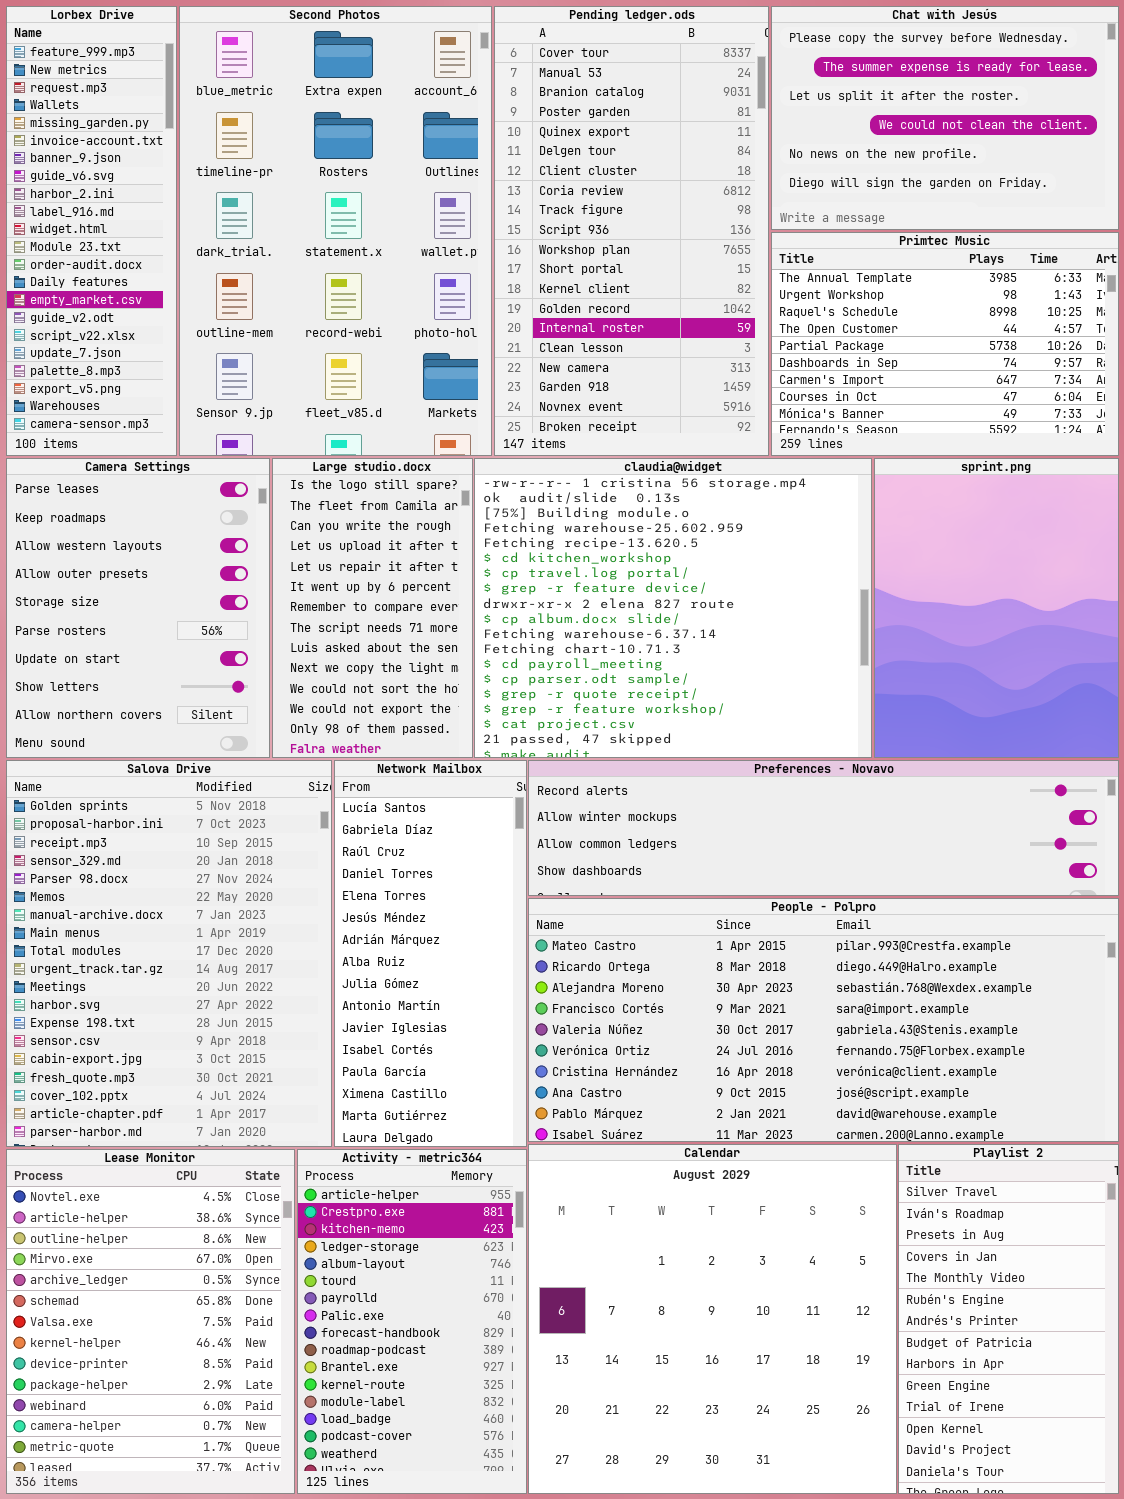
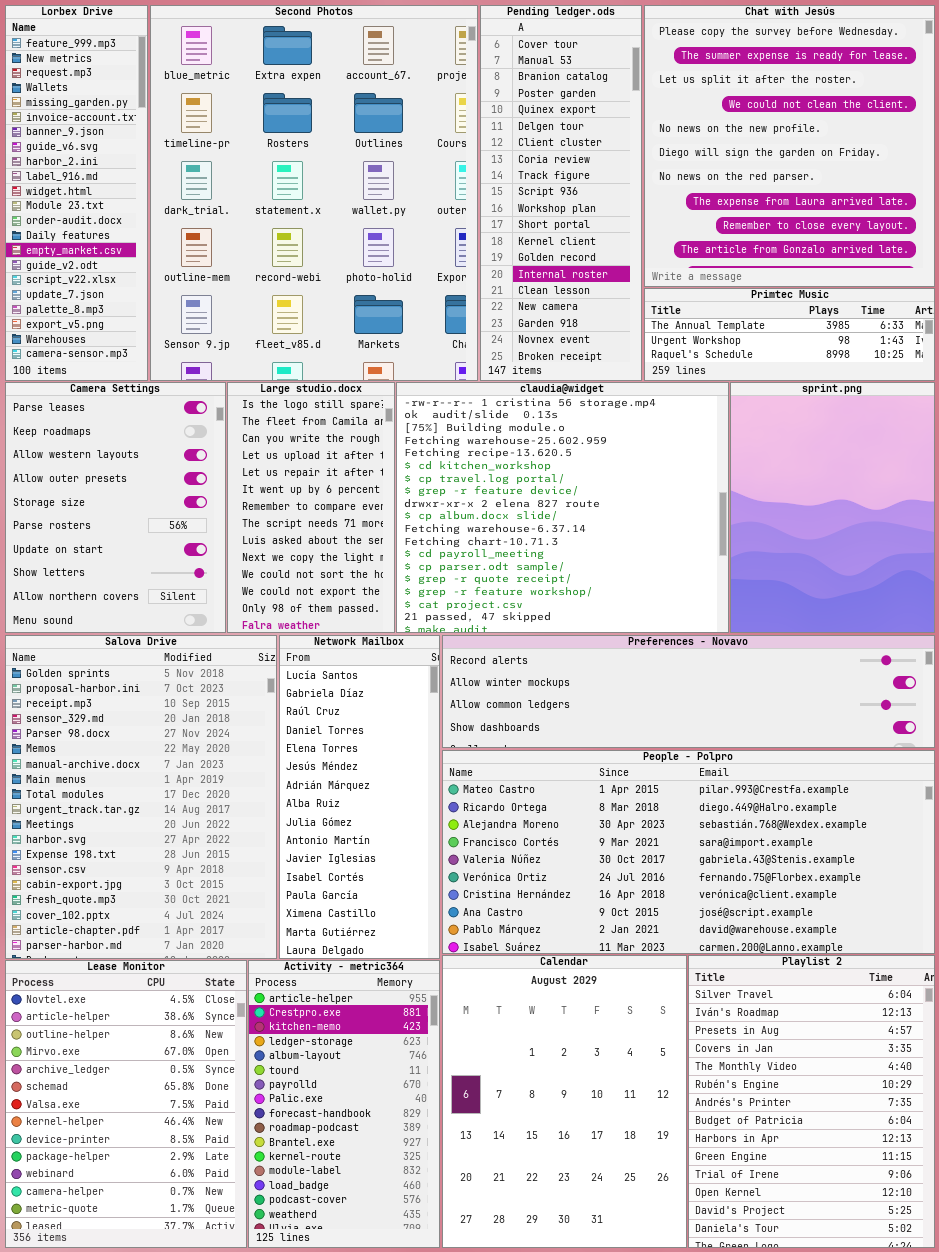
Second Photos: [179,6,492,456] -> [150,5,478,381], resized
Pending ledger.ods: [494,6,769,456] -> [480,5,642,381], resized
Chat with Jesús: [771,6,1119,230] -> [644,5,935,287], resized
Primtec Music: [771,232,1119,456] -> [644,288,935,381], resized
Calendar: [528,1144,897,1494] -> [442,955,687,1248], resized
Playlist 2: [898,1144,1119,1494] -> [688,955,935,1248], resized

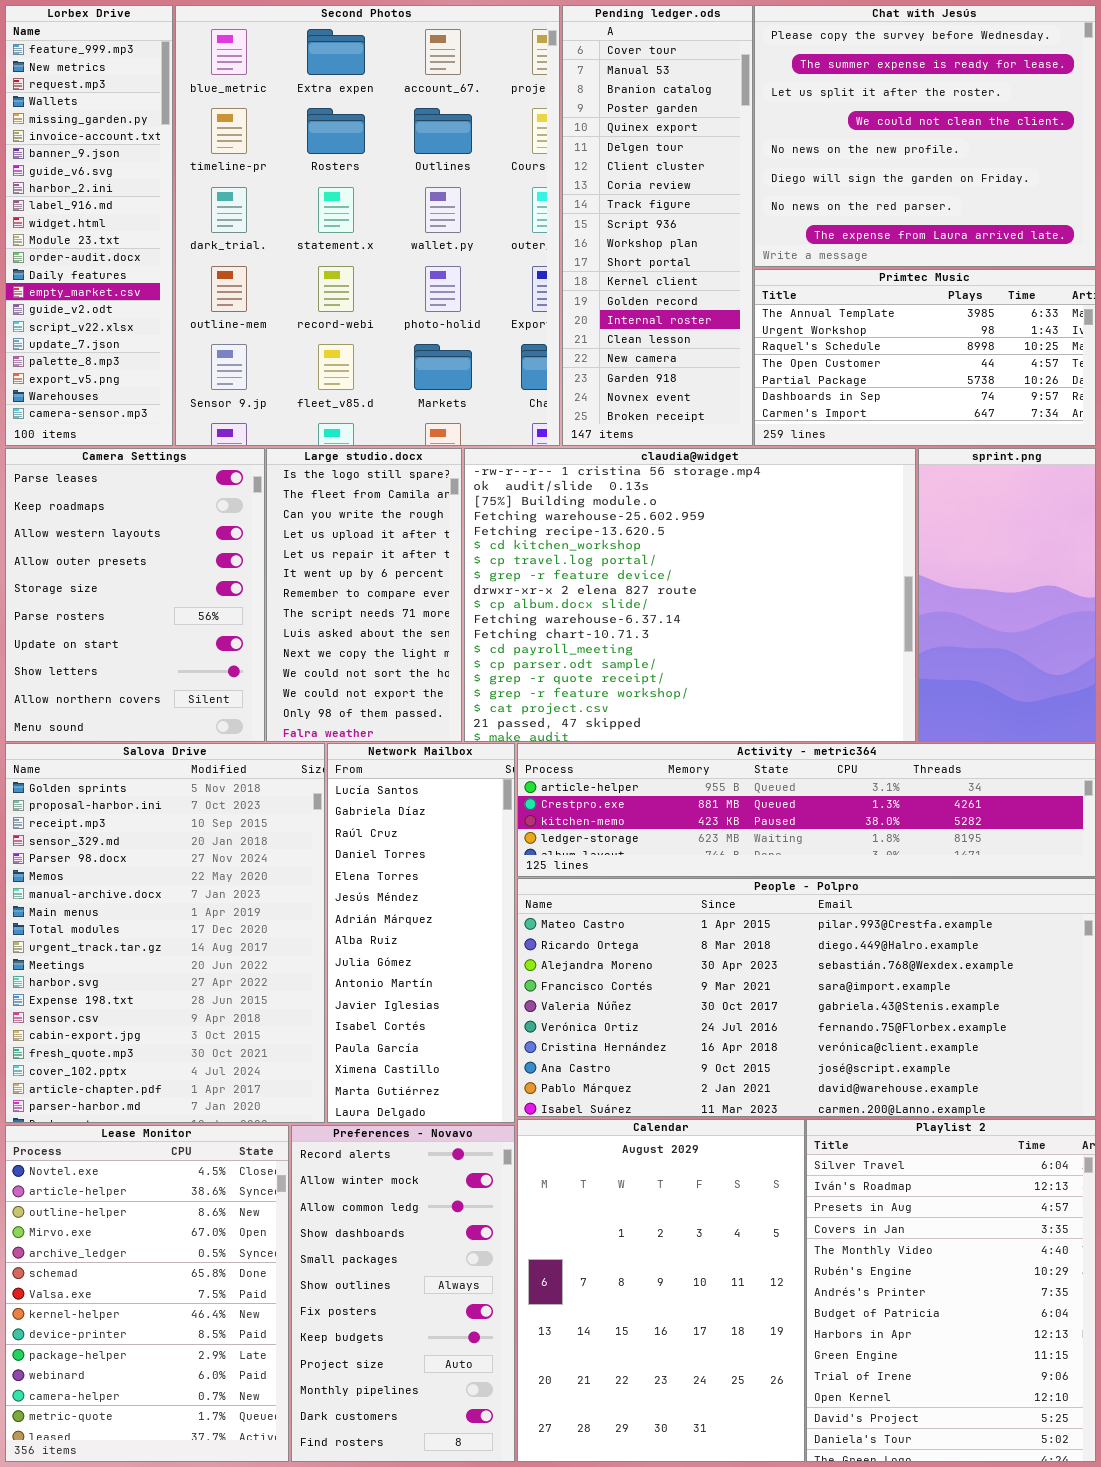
Chat with Jesús: [644,5,935,287] -> [754,5,1096,267], resized
Primtec Music: [644,288,935,381] -> [754,269,1096,446], resized
claudia@widget: [396,382,729,633] -> [464,448,916,742], resized
sprint.png: [730,382,935,633] -> [918,448,1096,742], resized
Preferences - Novavo: [442,635,935,748] -> [291,1125,515,1462], moved, resized
Activity - metric364: [248,960,440,1248] -> [517,743,1096,877], moved, resized

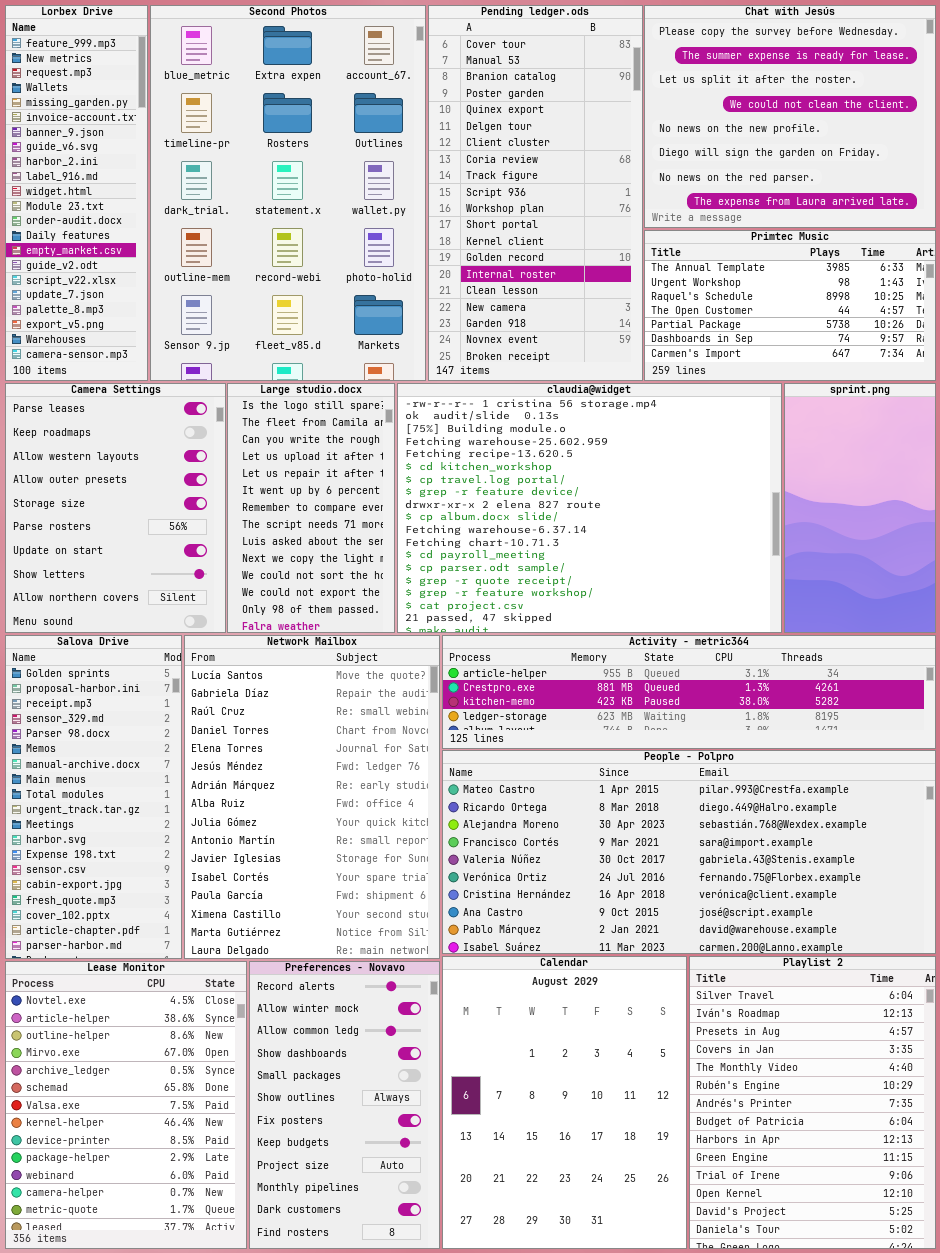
Second Photos: [175,5,560,446] -> [150,5,426,381], resized
Pending ledger.ods: [562,5,753,446] -> [428,5,643,381], resized
Salova Drive: [5,743,325,1123] -> [5,635,182,959], resized
Network Mailbox: [327,743,515,1123] -> [184,635,440,959], resized

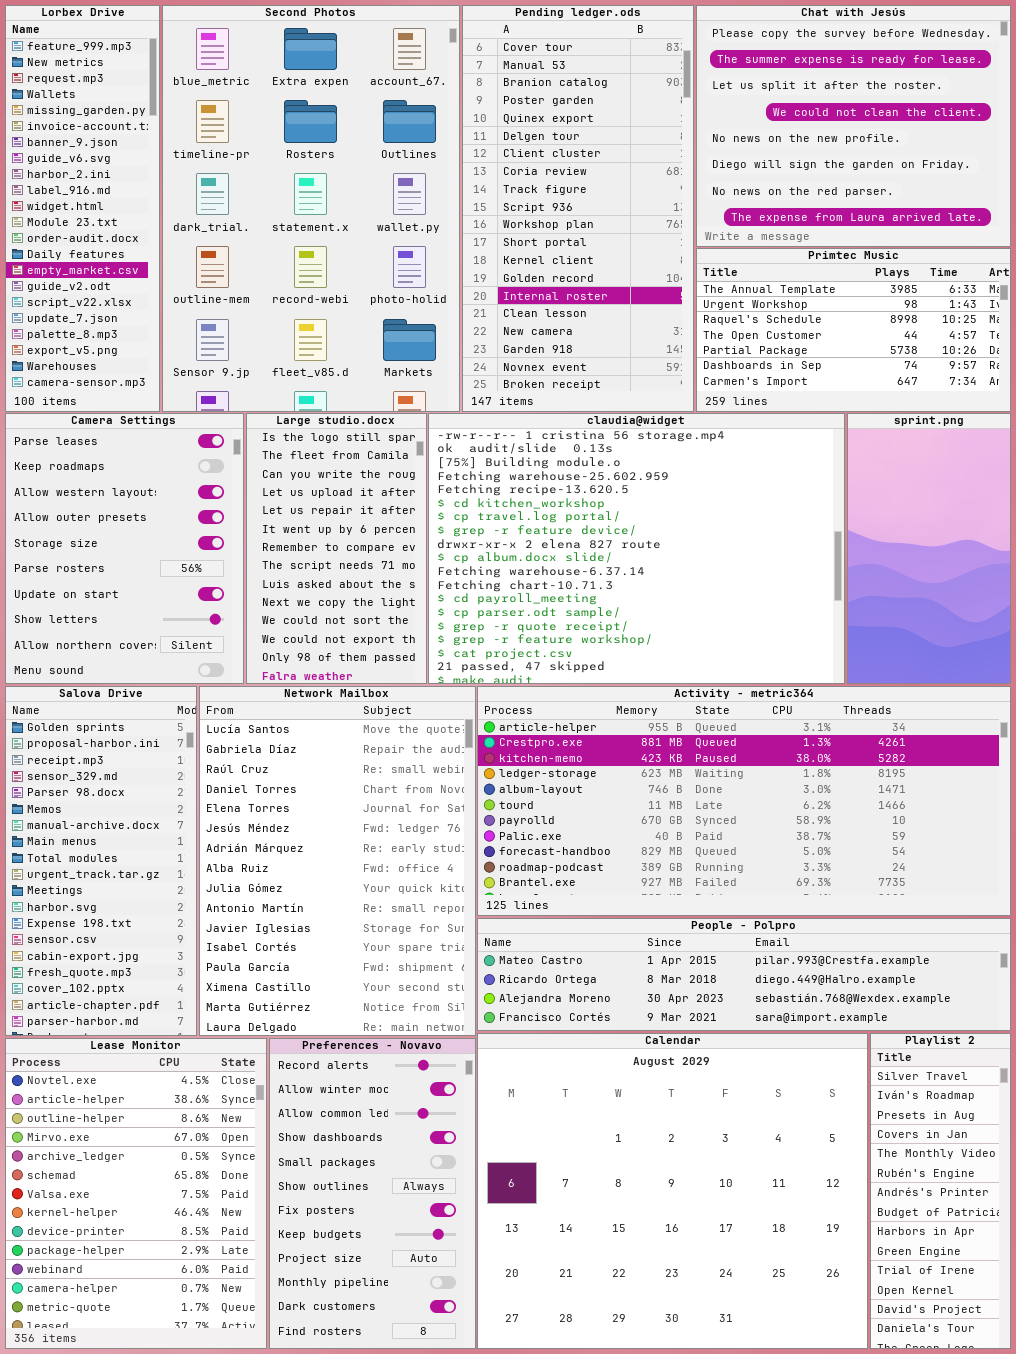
Activity - metric364: [442,635,936,749] -> [477,686,1011,916], resized
People - Polpro: [442,750,936,954] -> [477,918,1011,1031], resized
Calendar: [442,956,687,1249] -> [477,1033,868,1349], resized
Playlist 2: [689,956,936,1249] -> [870,1033,1011,1349], resized

